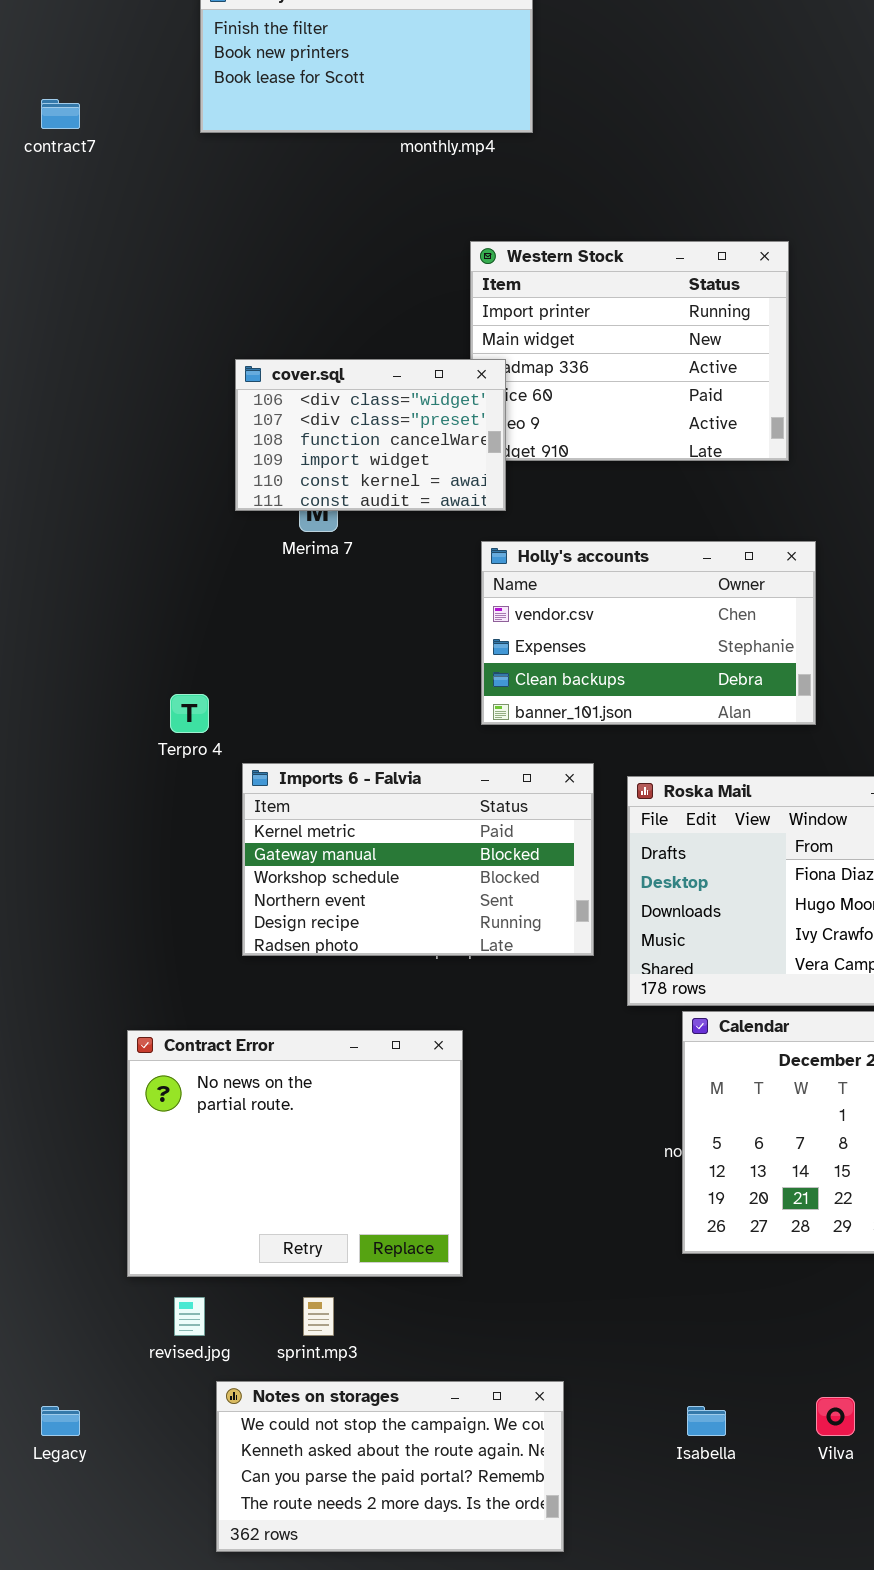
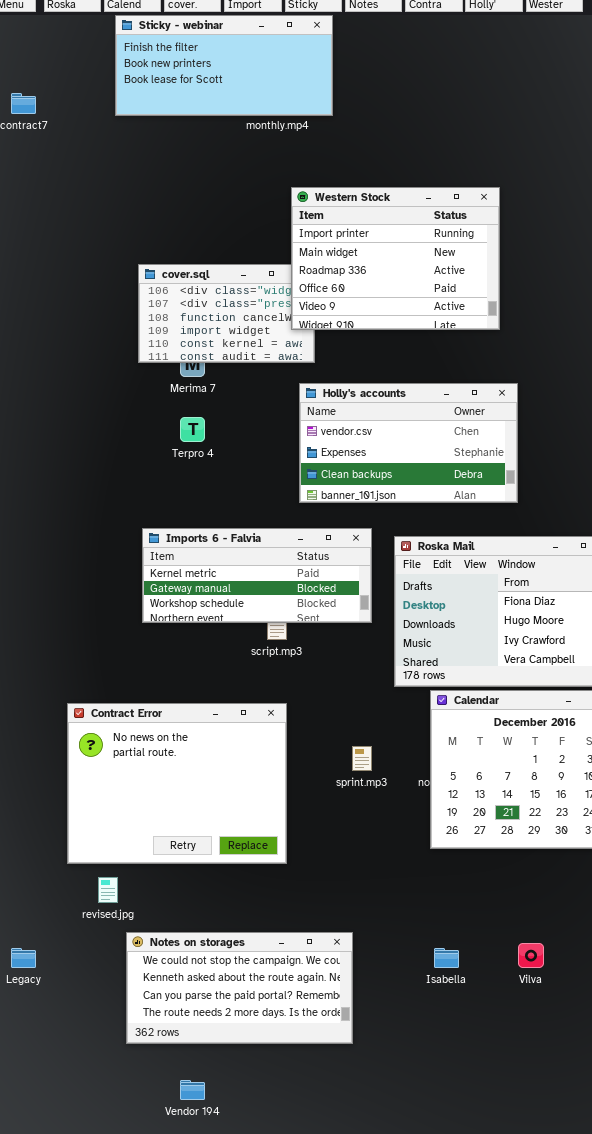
Western Stock: [470,241,789,461] -> [291,187,500,330], raised
Terpro 4: [170,694,209,733] -> [180,417,205,442], moved
Imports 6 - Falvia: [242,763,594,956] -> [142,528,372,623], resized
sprint.mp3: [303,1297,334,1336] -> [352,746,372,771], moved

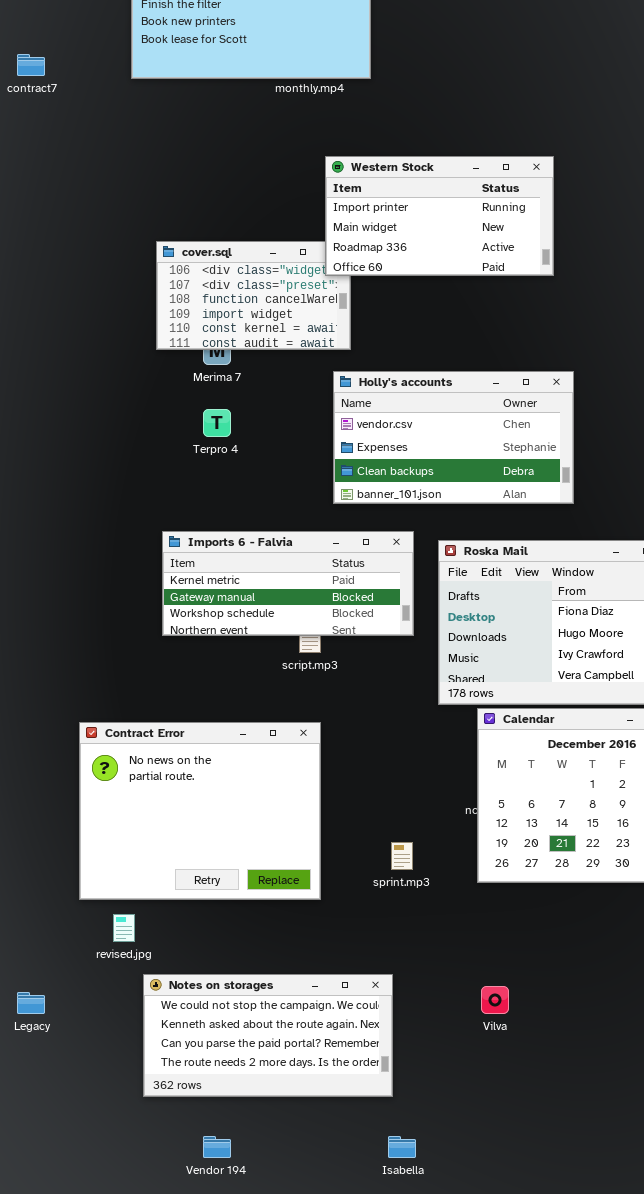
Western Stock: [291,187,500,330] -> [325,156,554,276], resized
sprint.mp3: [352,746,372,771] -> [391,842,413,870], moved
Vilva: [518,943,544,968] -> [481,986,509,1014], moved
Isabella: [434,948,459,968] -> [388,1136,416,1158], moved

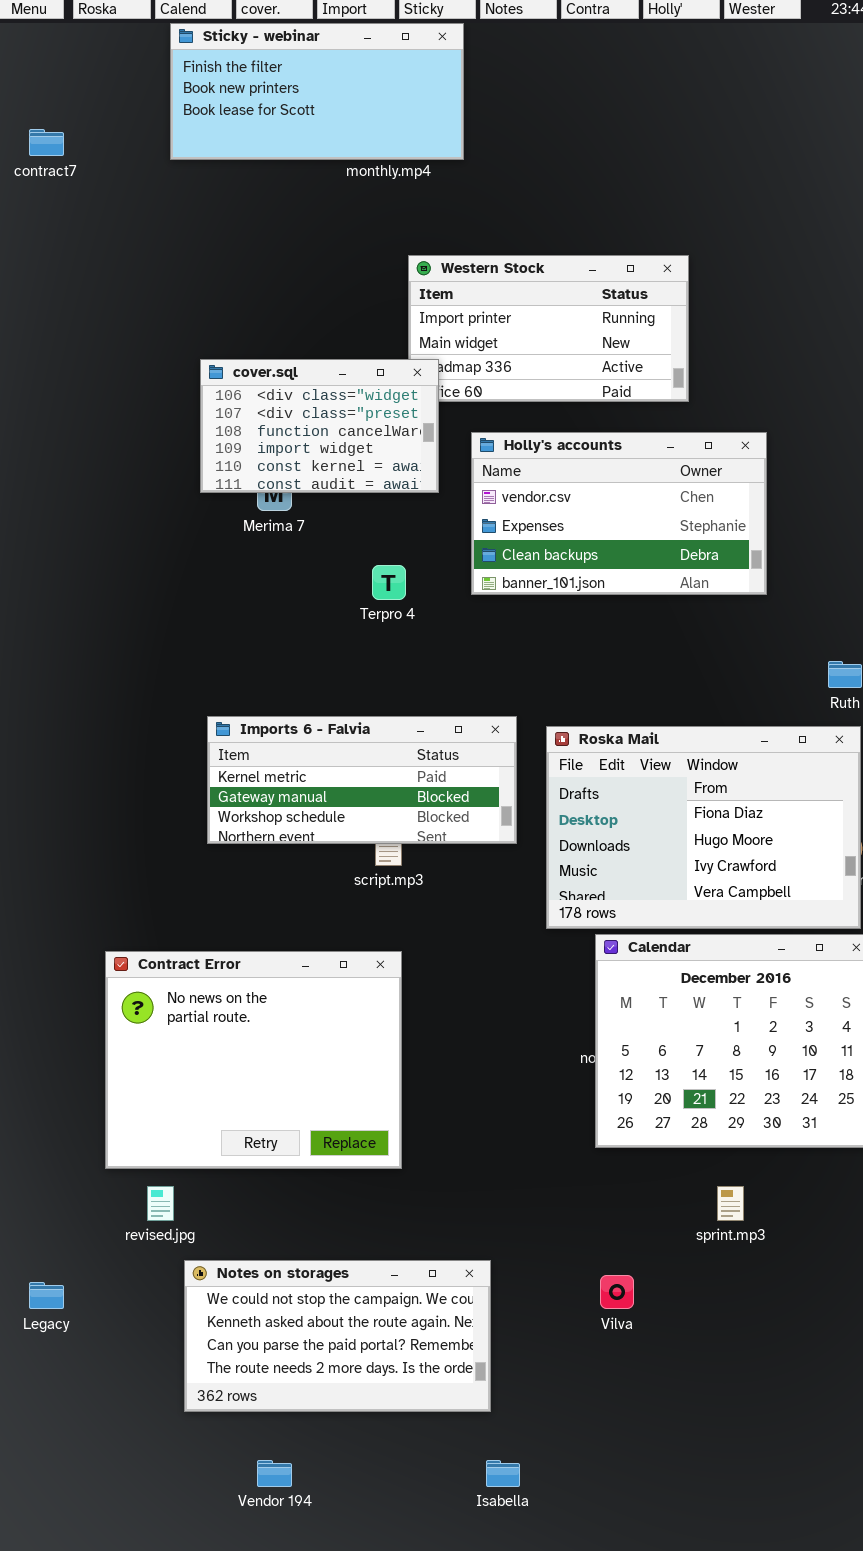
cover.sql: [156,241,351,350] -> [200,359,439,493], raised
Holly's accounts: [333,371,574,504] -> [471,432,767,595], moved
Terpro 4: [203,409,231,437] -> [372,565,406,600], moved
sprint.mp3: [391,842,413,870] -> [717,1186,744,1221], moved

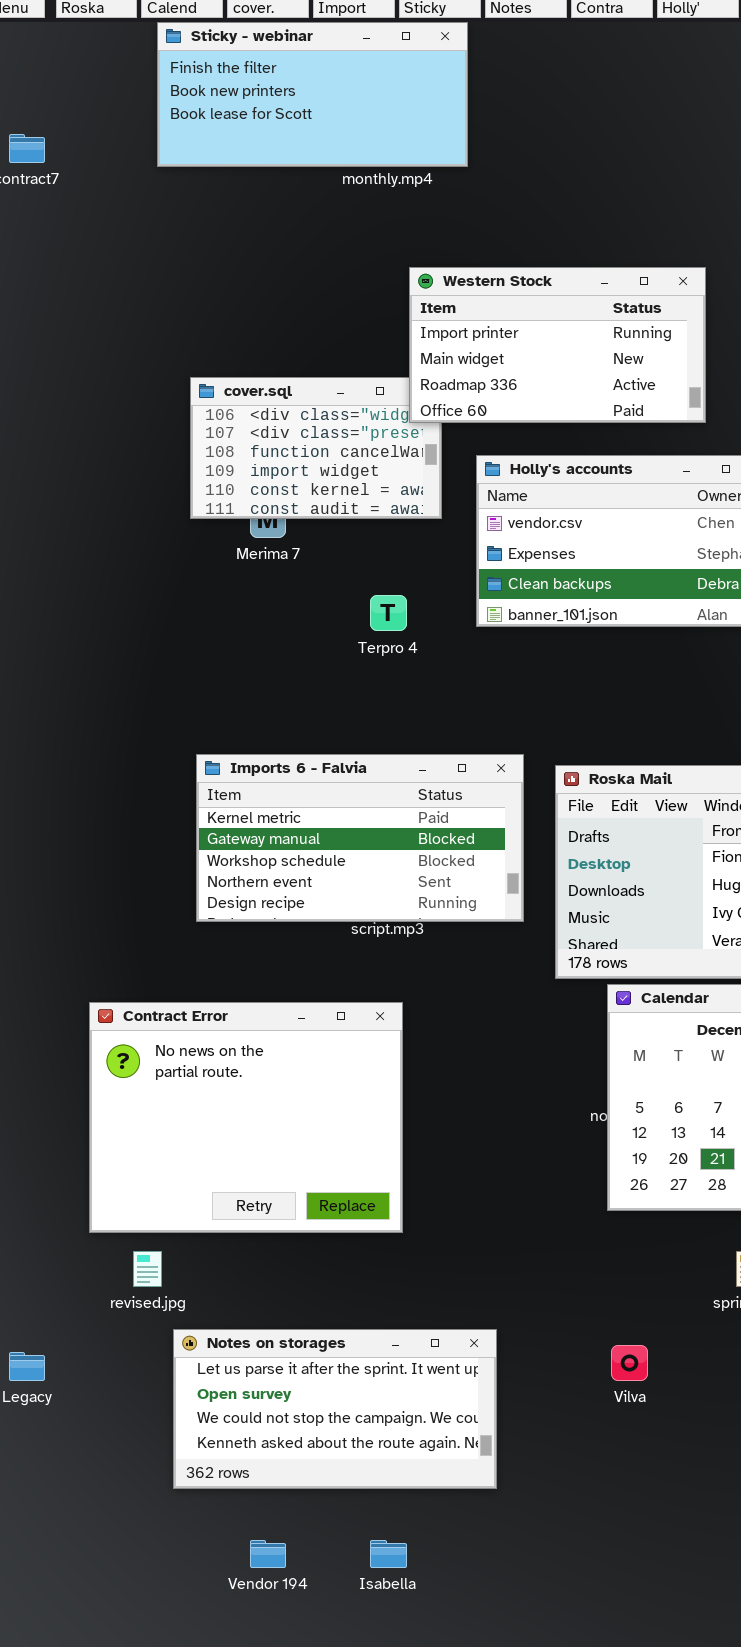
Western Stock: [408,255,689,402] -> [409,267,706,423], raised
Imports 6 - Falvia: [207,716,517,844] -> [196,754,524,922], resized
Notes on storages: [184,1260,491,1412] -> [173,1329,497,1489], scrolled up 2 rows
Isabella: [486,1460,520,1487] -> [370,1540,407,1568], moved

